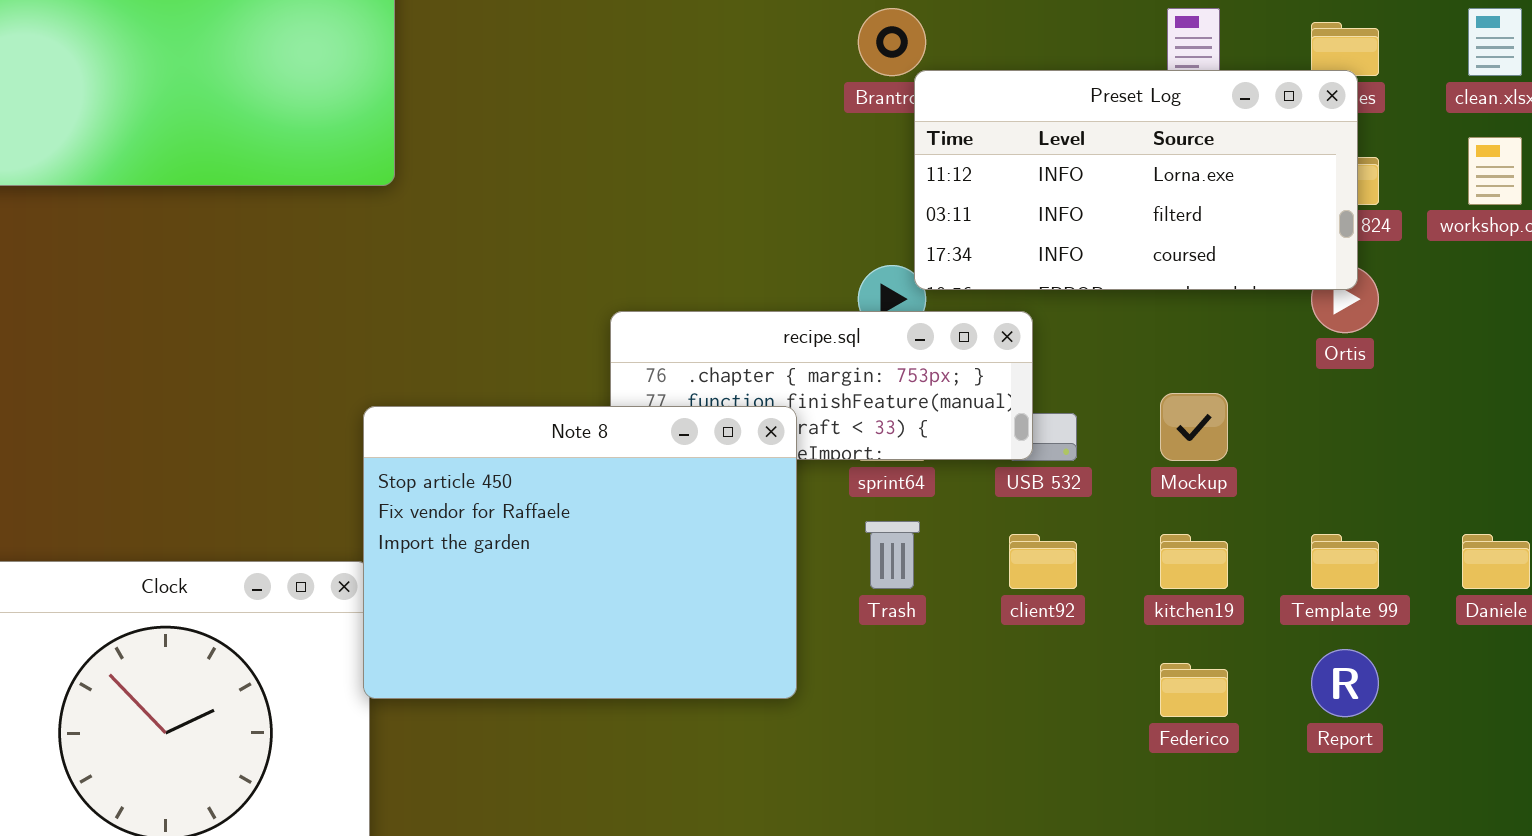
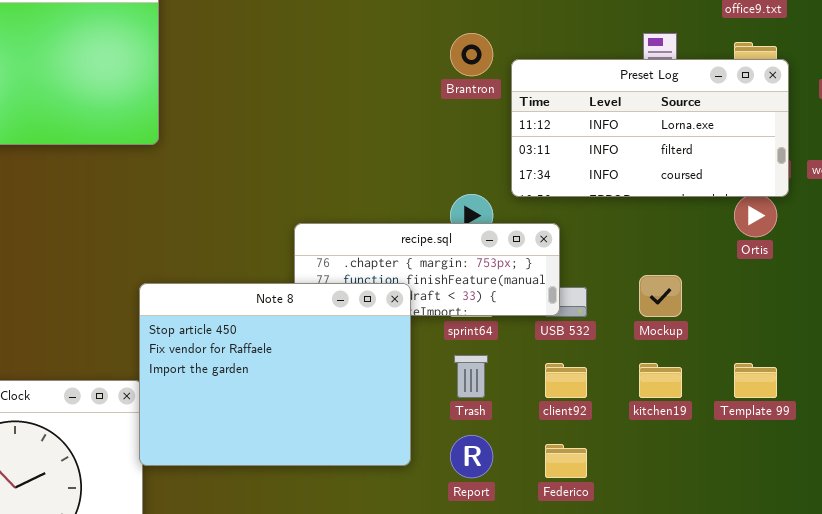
Preset Log: [914,70,1358,290] -> [511,59,789,197], moved
Report: [1311,649,1379,717] -> [450,435,493,478], moved
Federico: [1160,663,1228,717] -> [545,444,587,478], moved

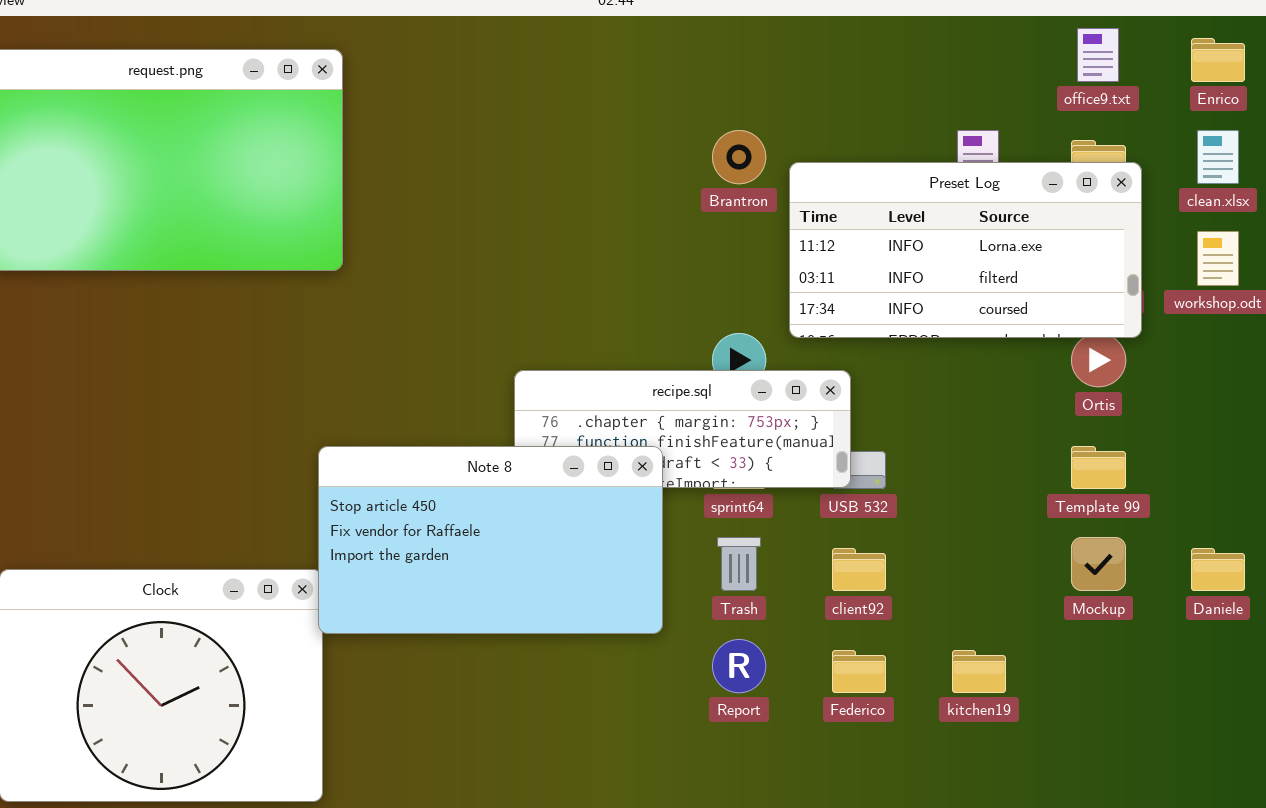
Mockup: [639,275,682,317] -> [1071,537,1126,591], moved
Note 8: [139,283,411,466] -> [318,446,663,634], resized
kitchen19: [639,363,682,398] -> [952,650,1006,693], moved
Template 99: [734,363,777,398] -> [1071,446,1126,489], moved

